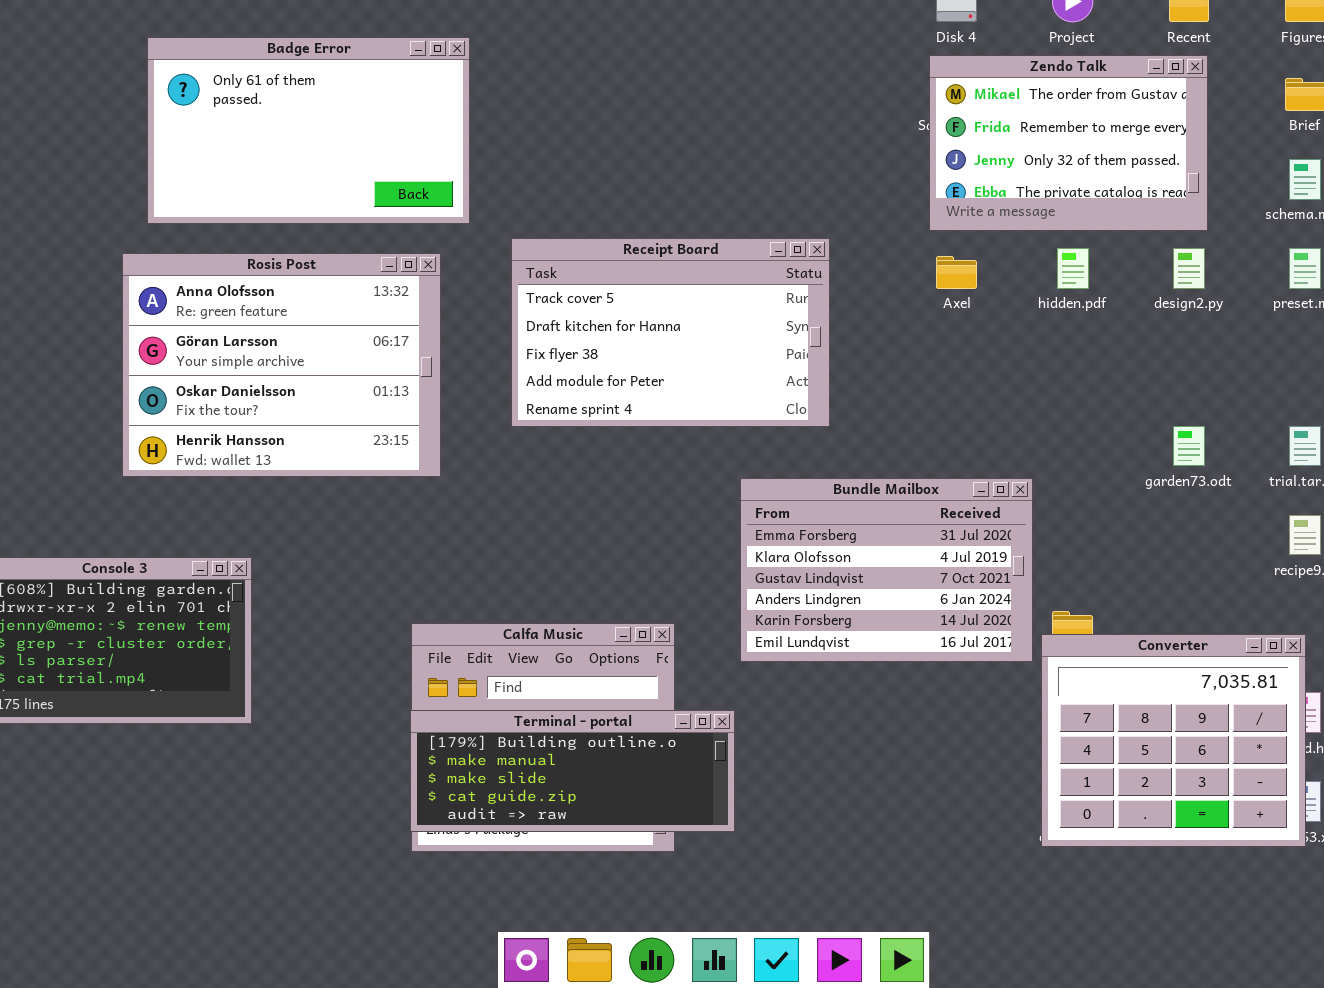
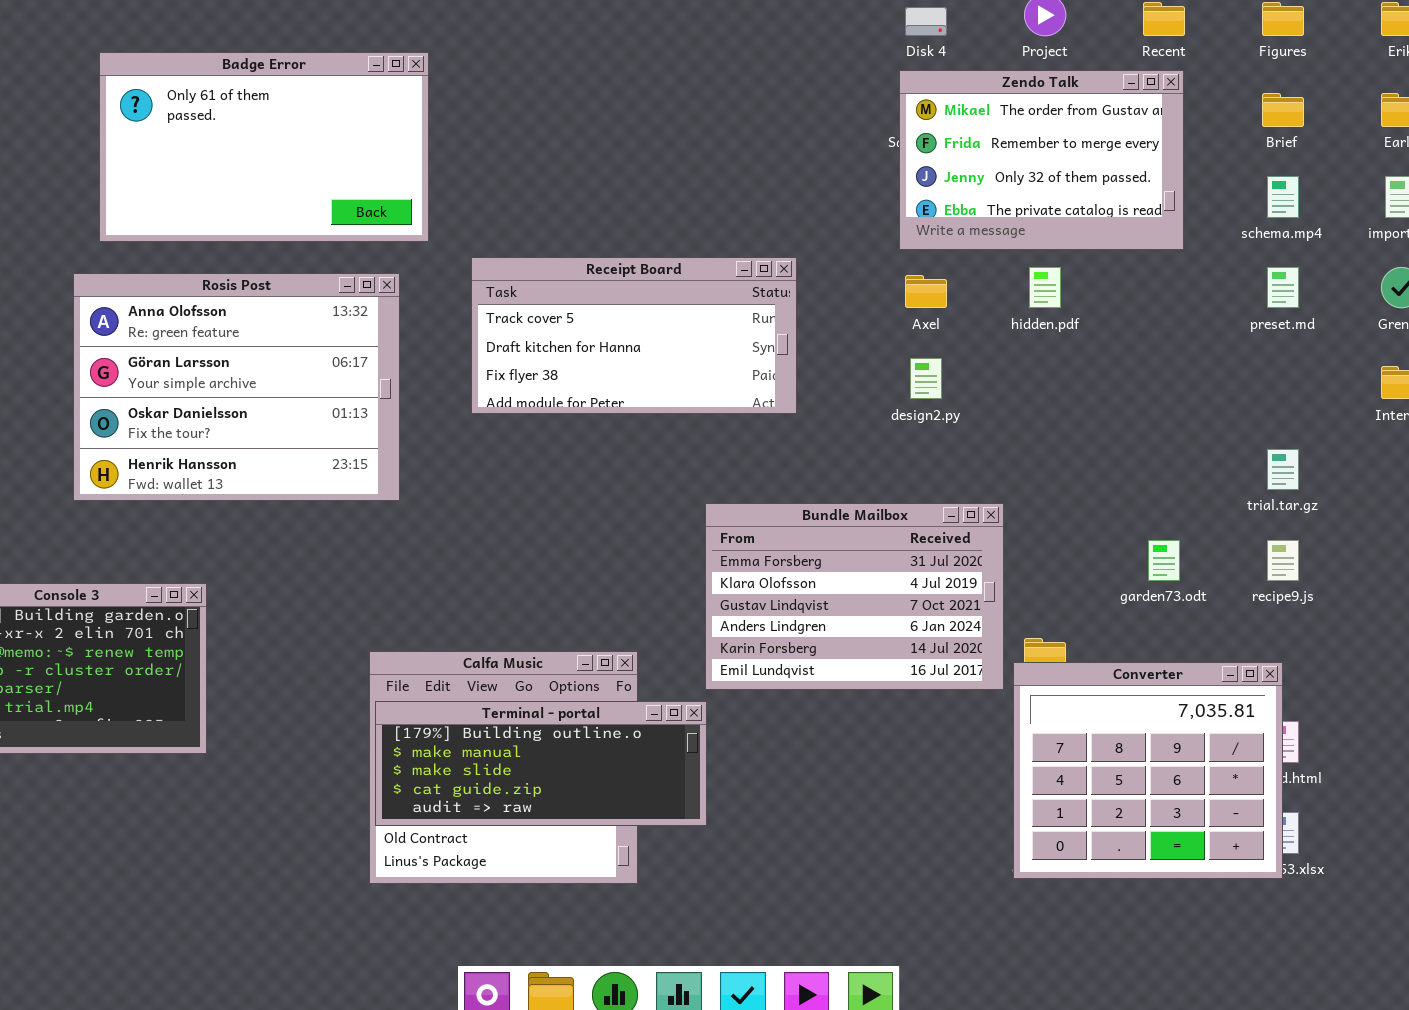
Receipt Board: [511,238,830,427] -> [471,257,797,414], resized
design2.py: [1173,248,1205,289] -> [910,358,942,399], moved
garden73.odt: [1173,426,1205,466] -> [1148,540,1180,581], moved
Terminal - portal: [410,710,735,832] -> [375,701,707,826], moved

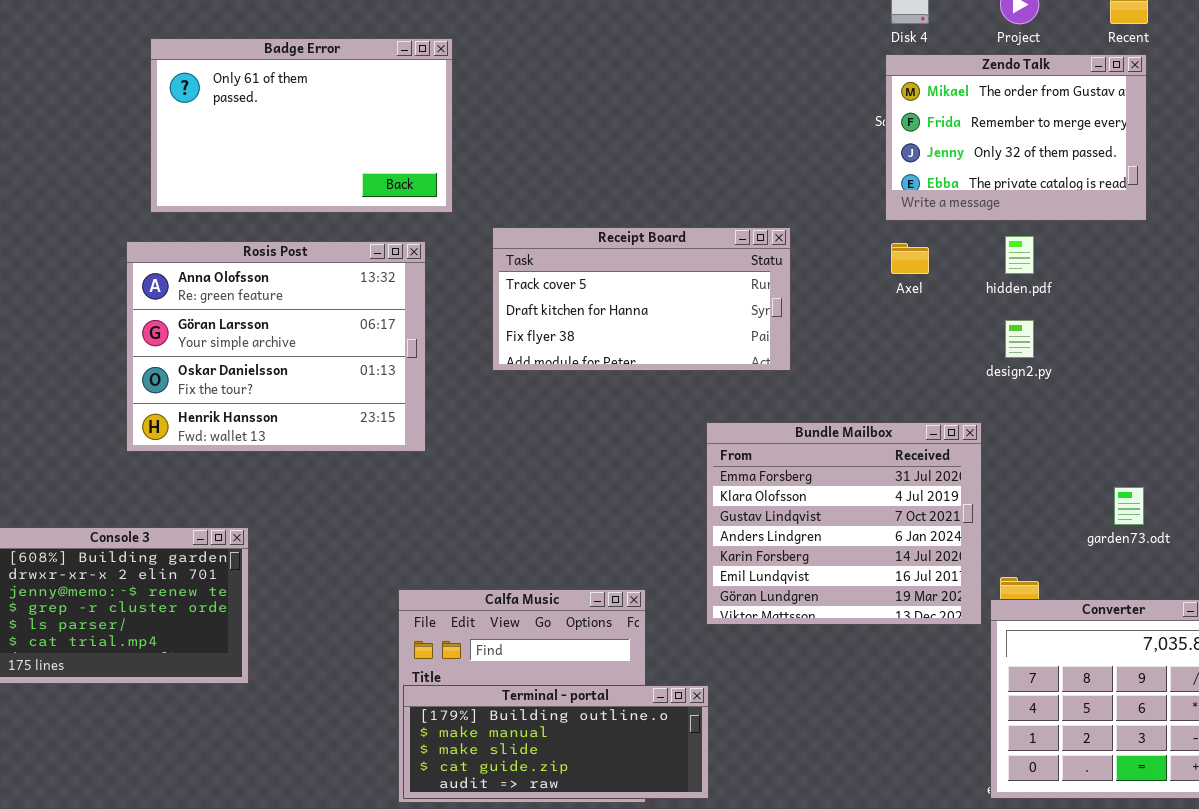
design2.py: [910,358,942,399] -> [1005,320,1034,358], moved
Bundle Mailbox: [705,503,1004,690] -> [706,422,982,625], resized
Terminal - portal: [375,701,707,826] -> [403,685,709,799], moved

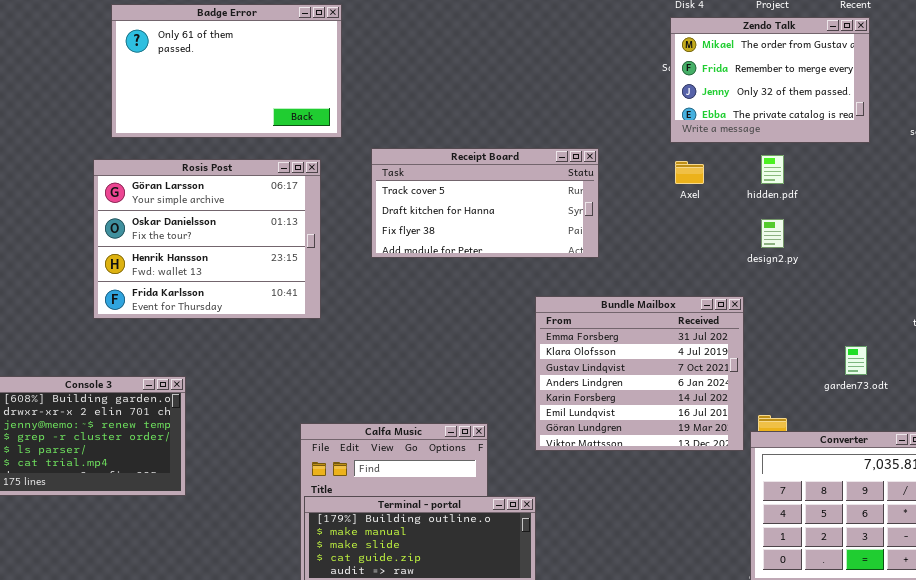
Rosis Post: [126,241,426,452] -> [93,159,321,319], scrolled down 1 row

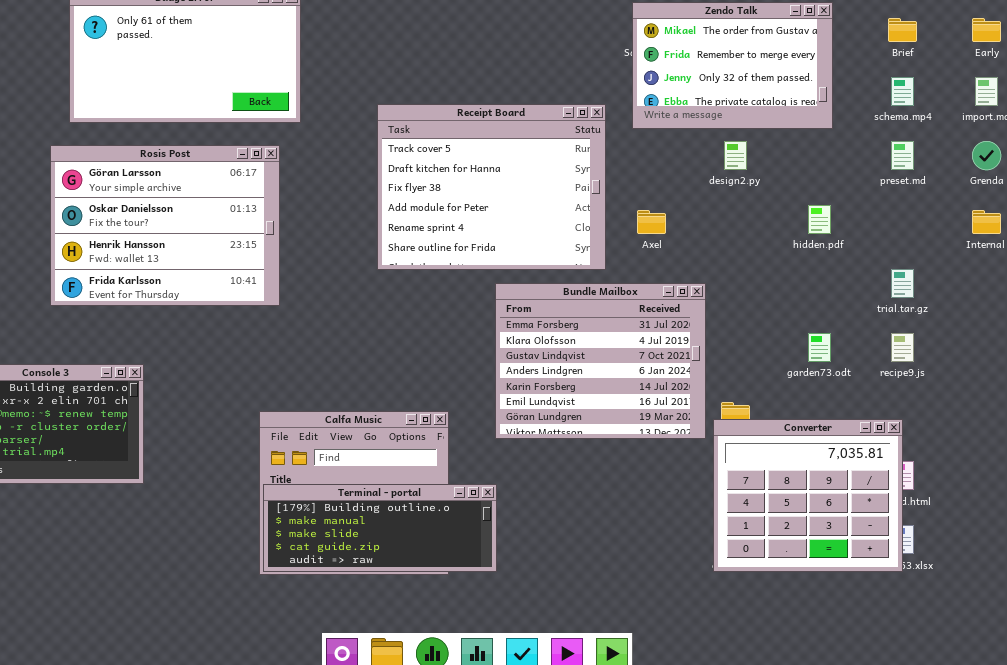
Receipt Board: [371,148,599,258] -> [377,104,606,270], moved, resized
hidden.pdf: [761,155,784,184] -> [808,205,831,234], moved
Axel: [675,161,704,184] -> [637,210,666,234], moved
design2.py: [761,219,784,248] -> [724,141,747,170], moved

